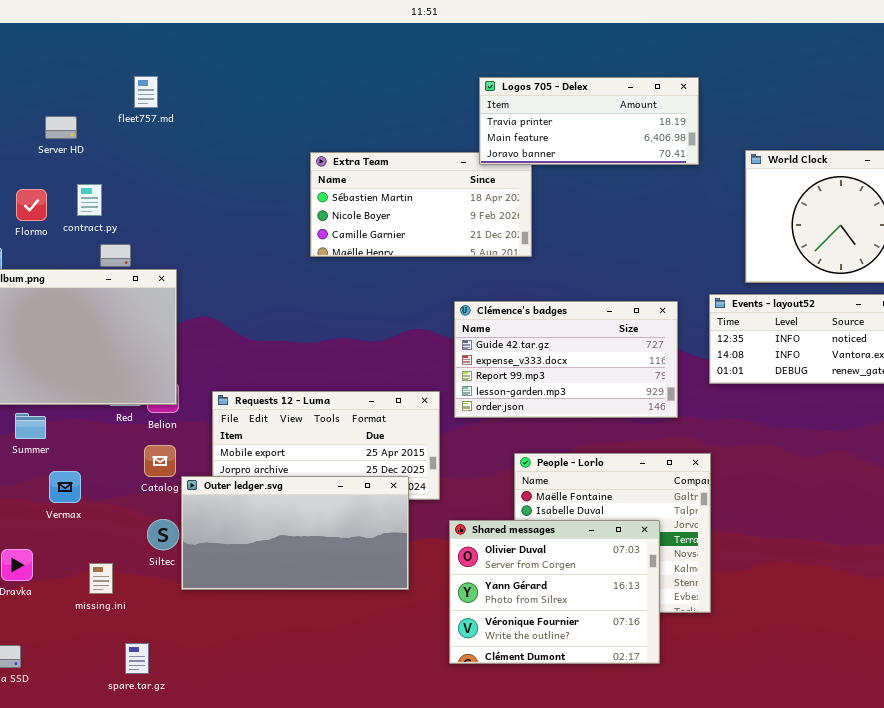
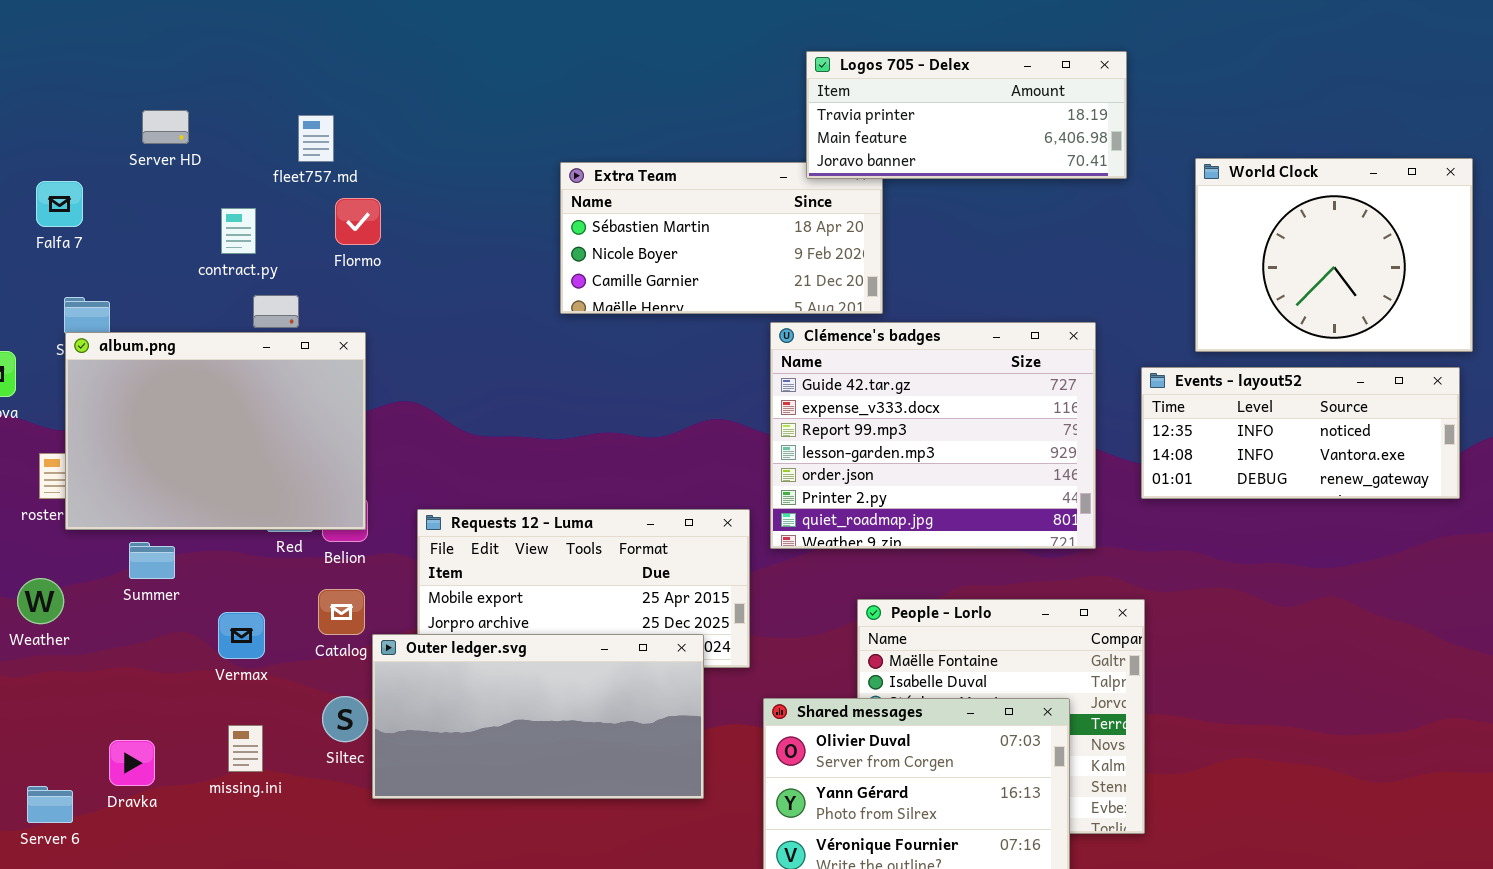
fleet757.md: [134,76,158,108] -> [298,115,334,162], moved
Server HD: [45,116,77,139] -> [142,110,189,144], moved
Flormo: [16,189,47,221] -> [335,198,381,245], moved
Clémence's badges: [454,301,678,418] -> [770,322,1096,549], resized
Vermax: [49,471,81,503] -> [218,612,265,659], moved
missing.ini: [89,563,113,594] -> [228,725,263,772], moved

